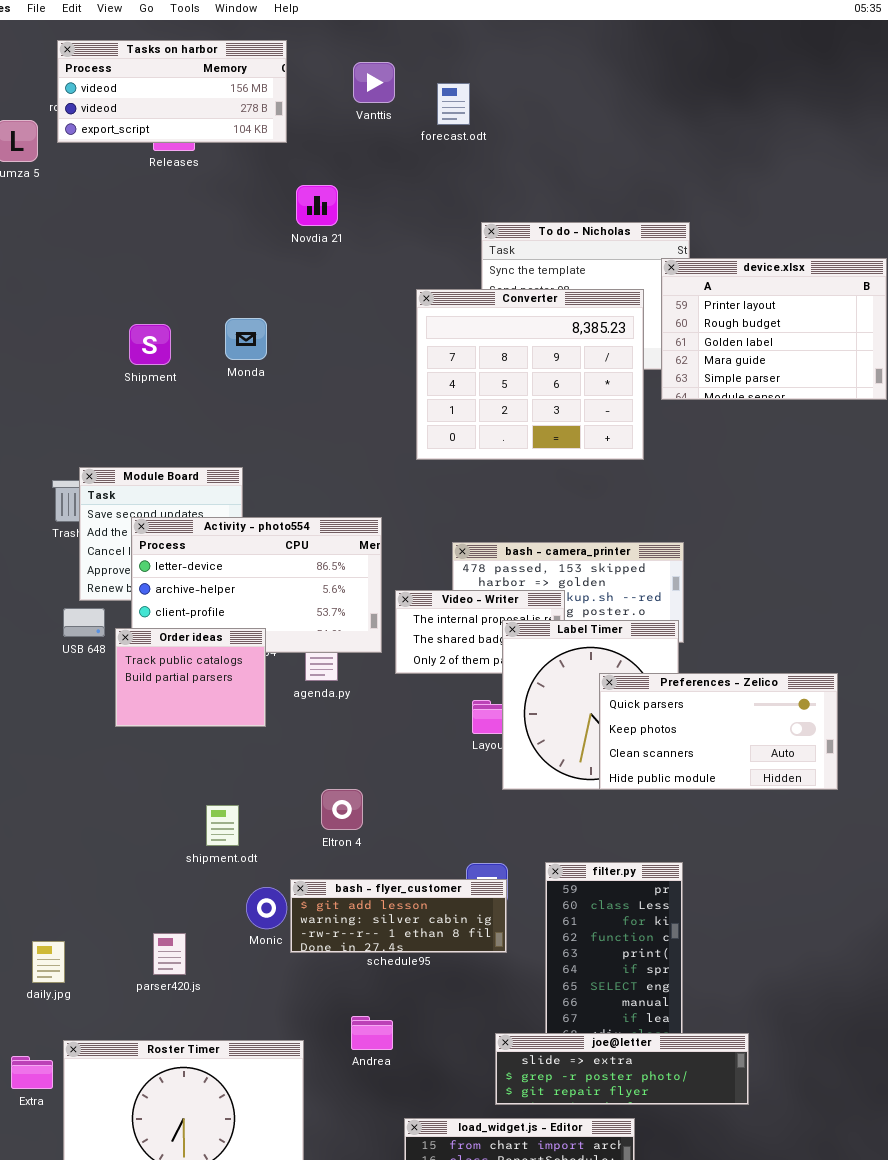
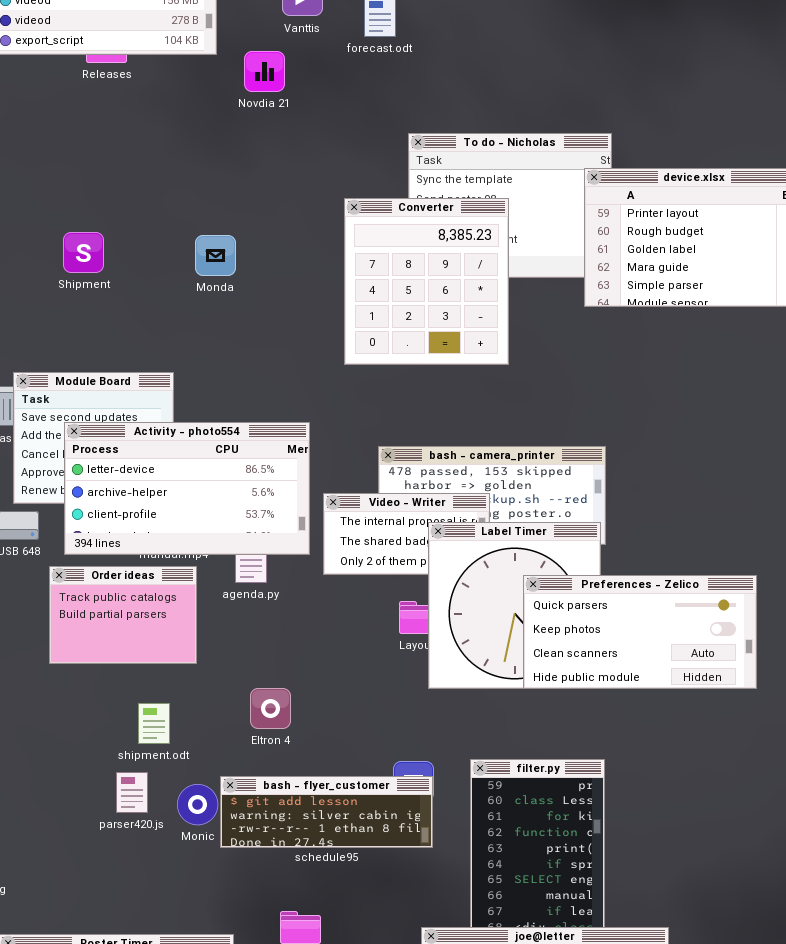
Novdia 21: [296,185,338,226] -> [244,51,285,92], moved
Converter: [416,289,644,460] -> [344,198,509,365], resized
Monda: [225,318,267,360] -> [195,235,236,276], moved
Order ideas: [115,628,266,727] -> [49,566,197,664], moved
parser420.js: [153,933,186,975] -> [116,772,148,813], moved

